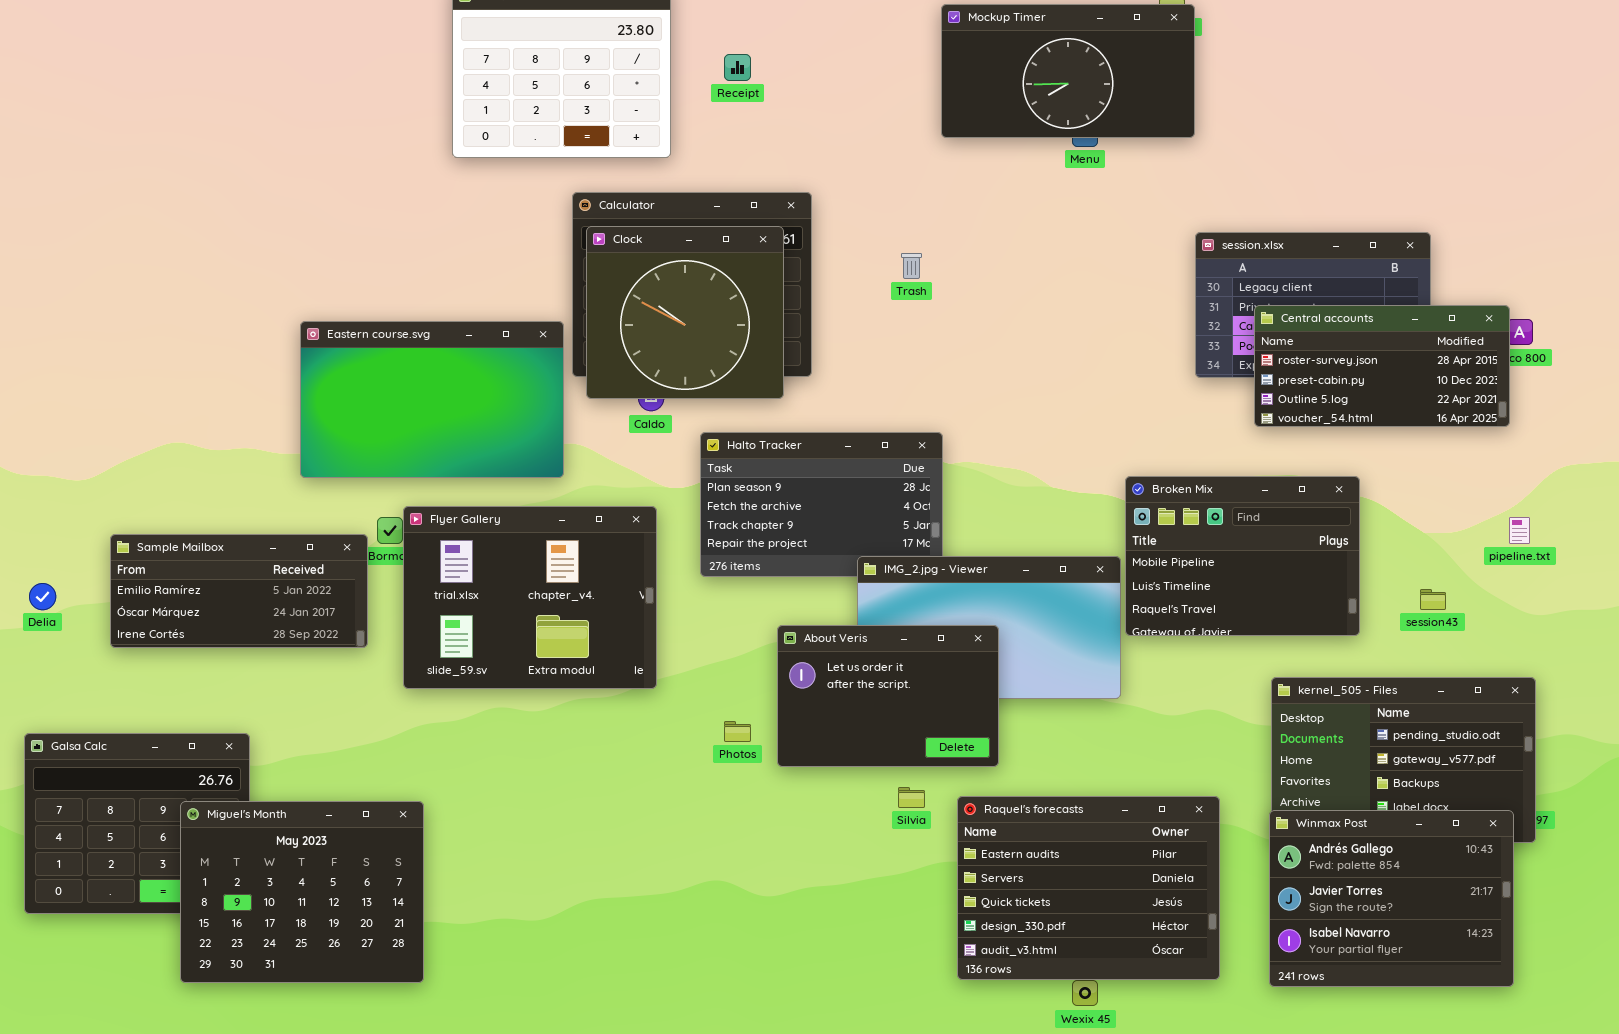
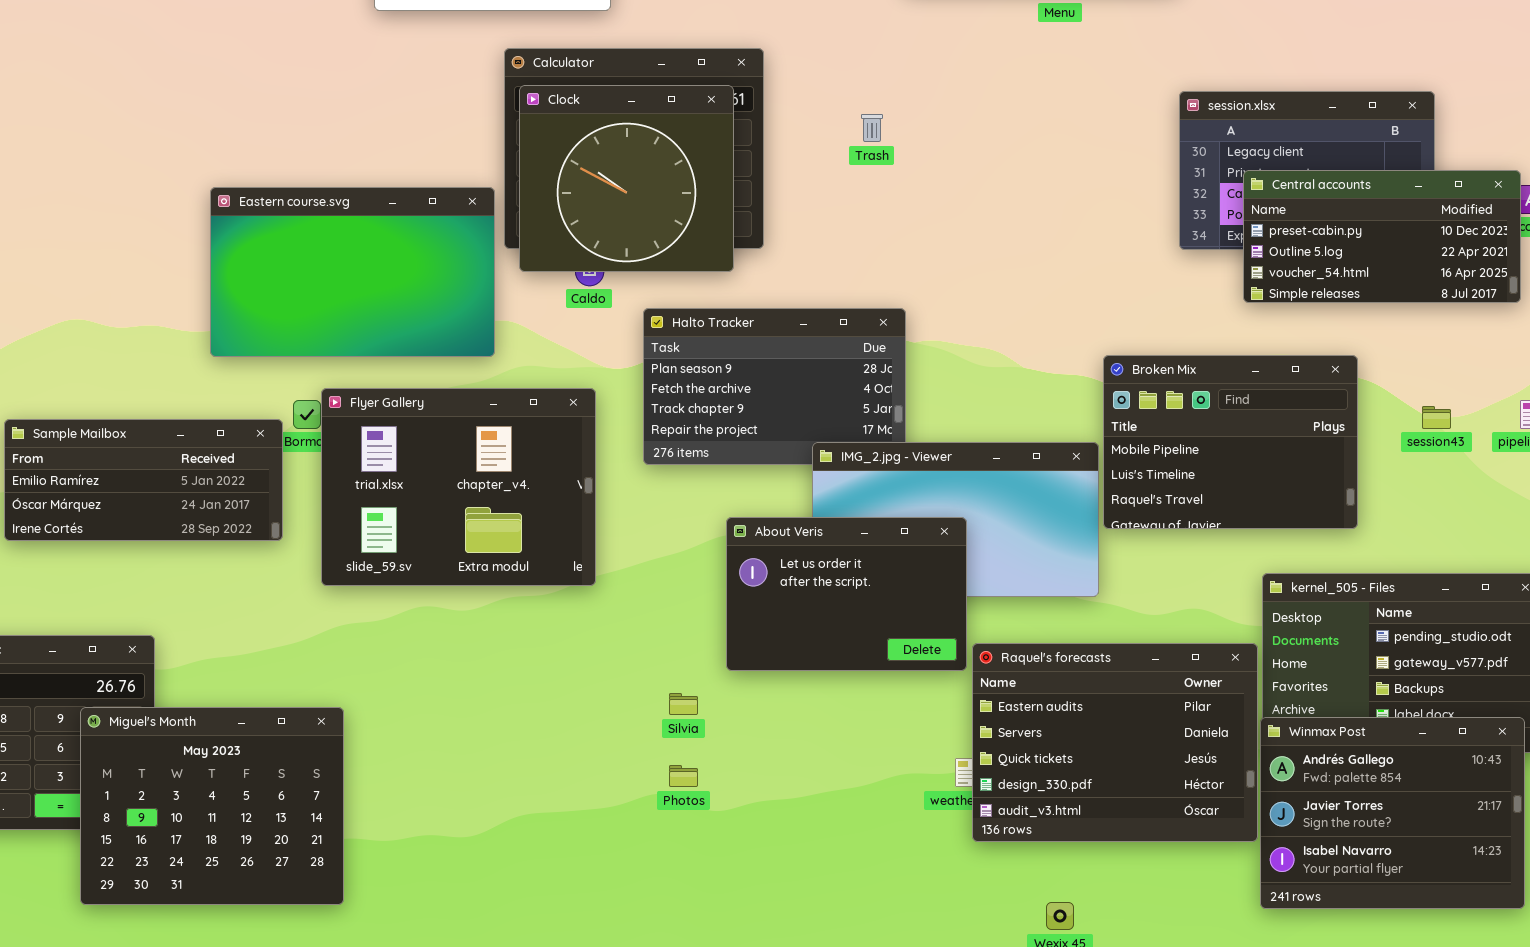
Central accounts: [1254,305,1510,427] -> [1243,170,1521,303], scrolled down 1 row
session43: [1420,589,1446,610] -> [1422,406,1451,429], moved
Photos: [724,721,751,742] -> [669,765,698,787], moved
Silvia: [898,787,925,808] -> [669,693,698,715], moved
Raquel's forecasts: [957,796,1220,980] -> [972,643,1258,842], moved

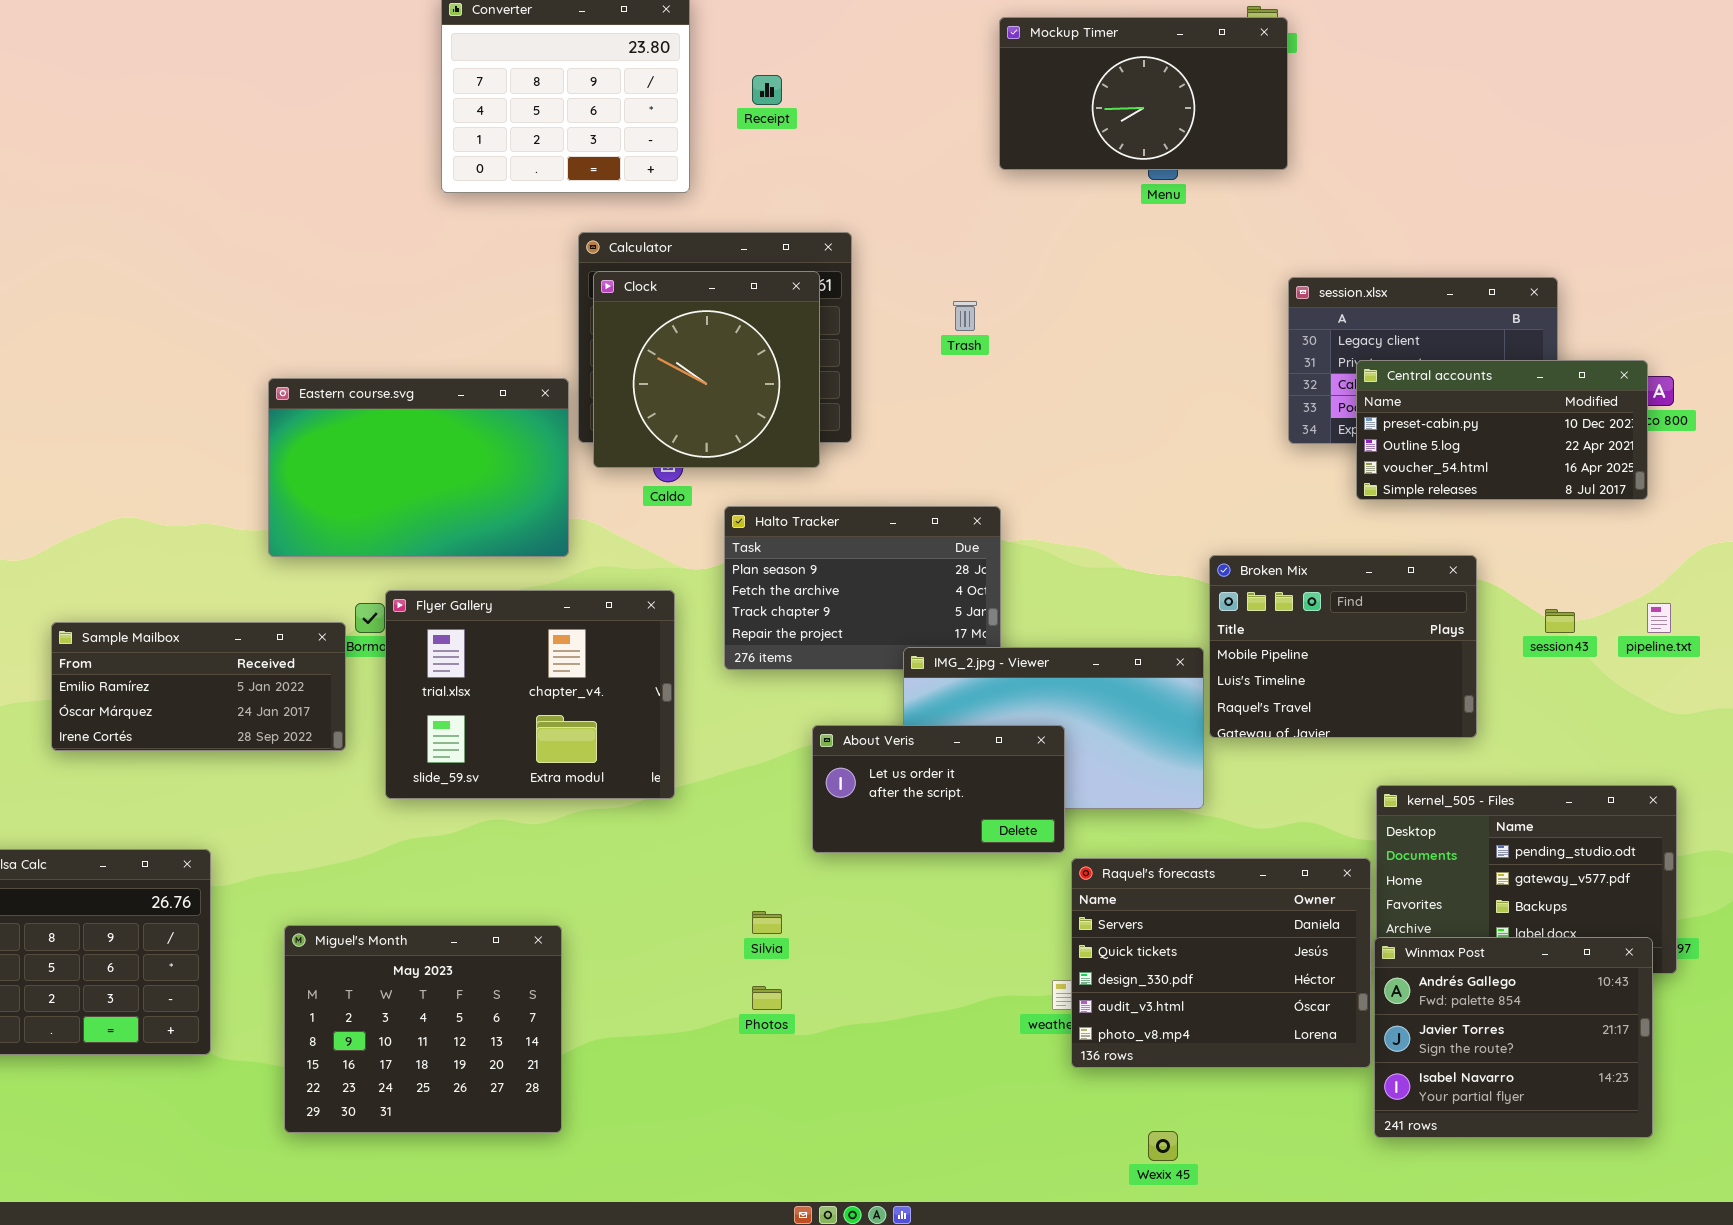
About Veris: [726,517,967,671] -> [812,725,1065,853], resized
Raquel's forecasts: [972,643,1258,842] -> [1071,858,1371,1068], scrolled down 1 row
Miguel's Month: [80,707,344,905] -> [284,925,562,1133], moved

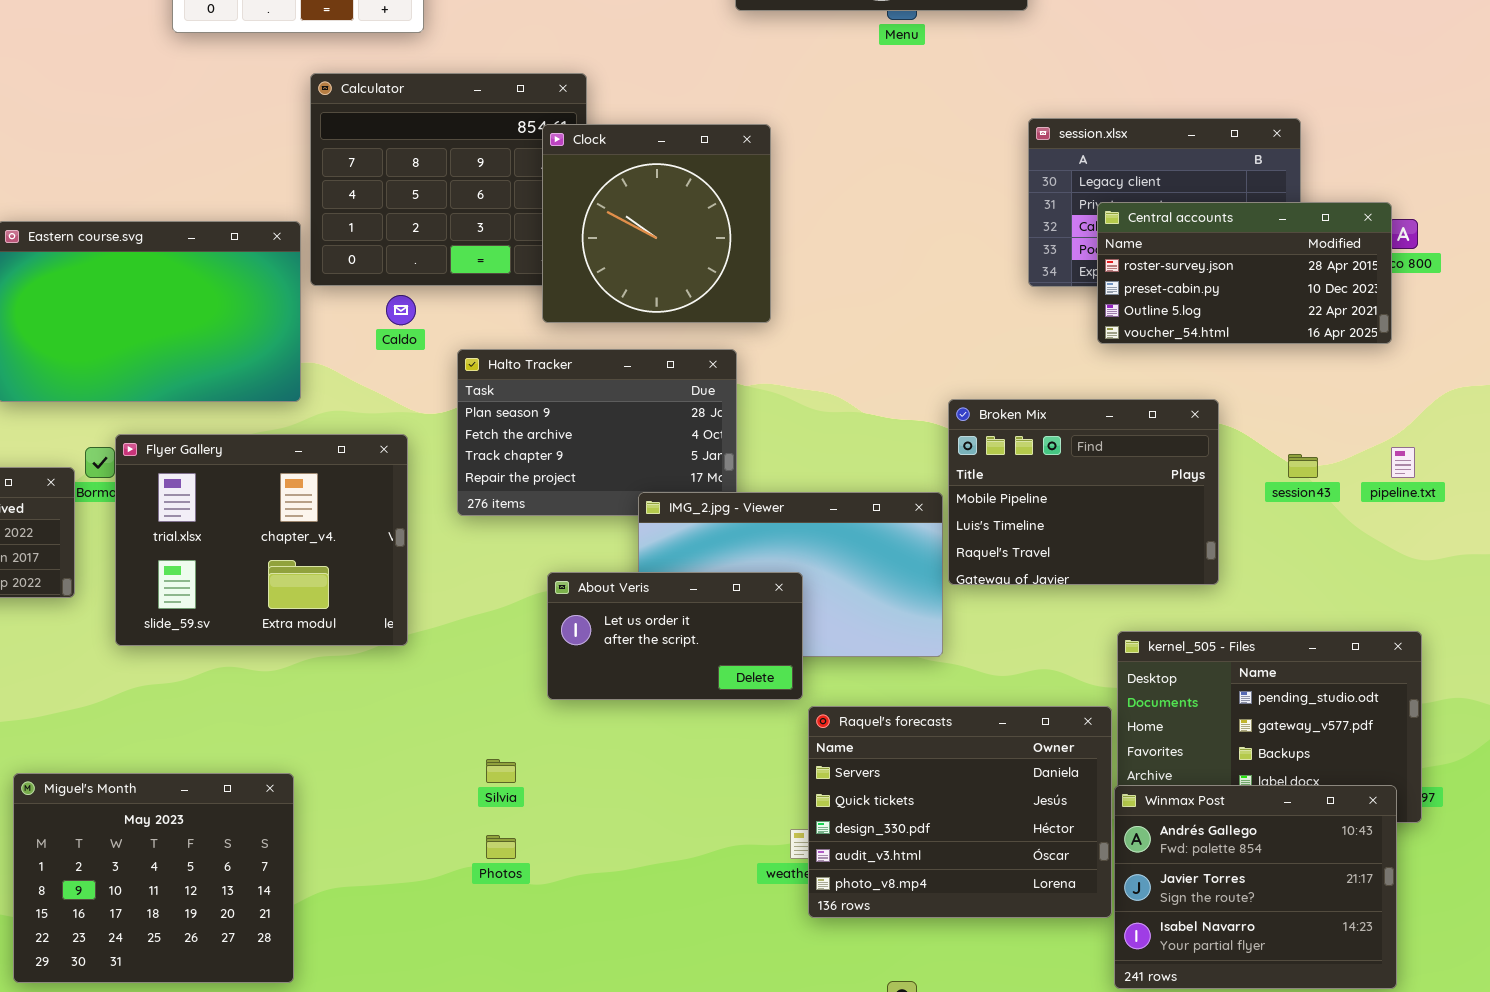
Clock: [593,271,820,468] -> [542,124,771,323], moved
Central accounts: [1356,360,1648,500] -> [1097,202,1392,344], scrolled up 1 row

